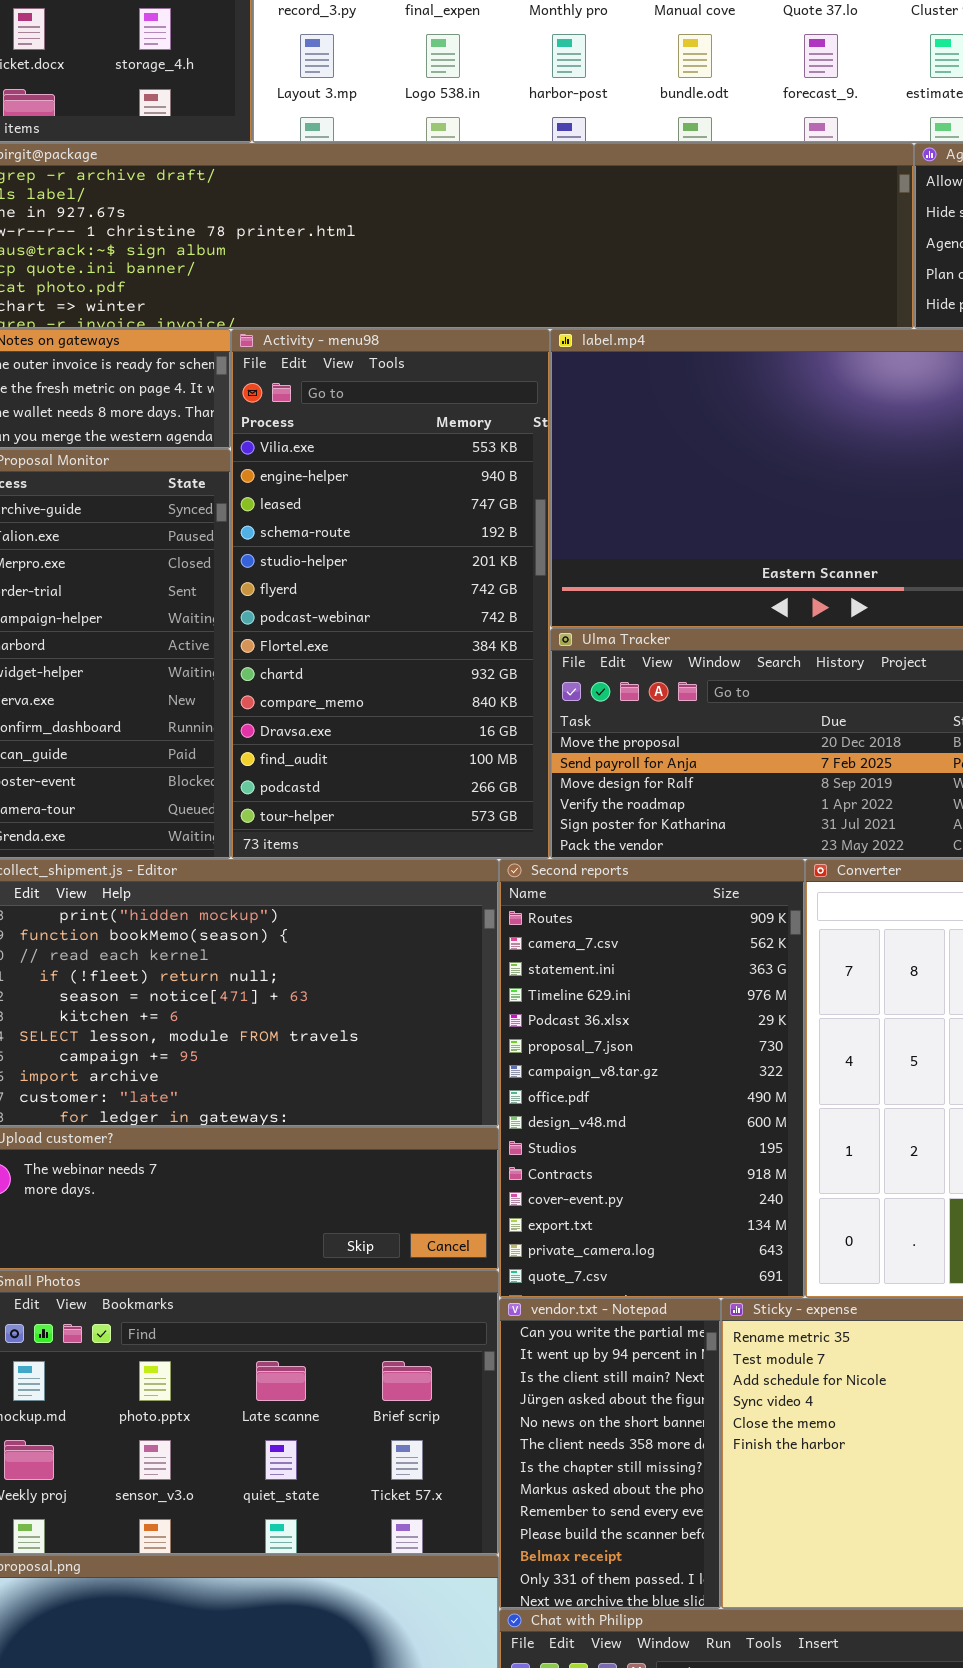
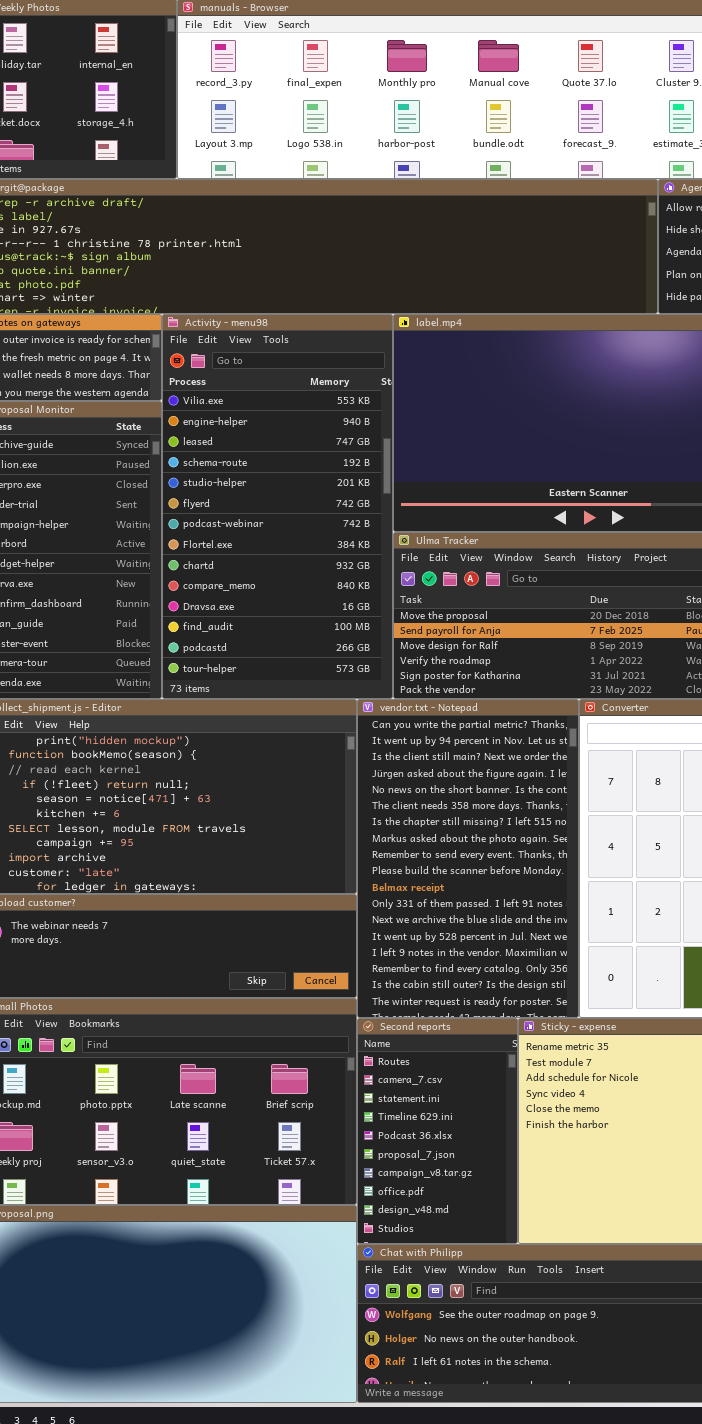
Second reports: [499,859,805,1298] -> [357,1018,518,1244], moved, resized
vendor.txt - Notepad: [499,1298,721,1609] -> [357,699,579,1018], moved, resized

